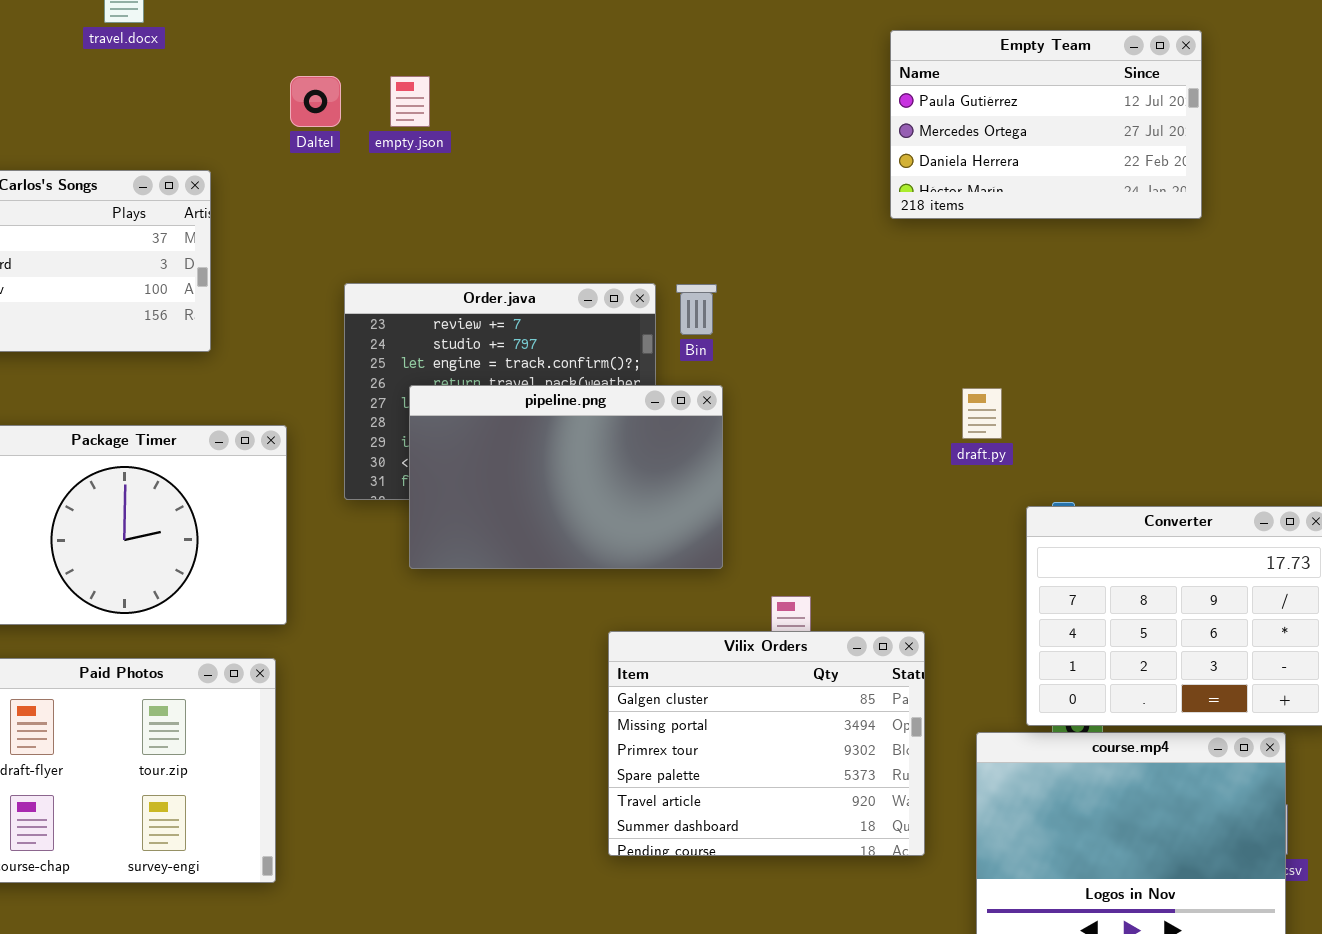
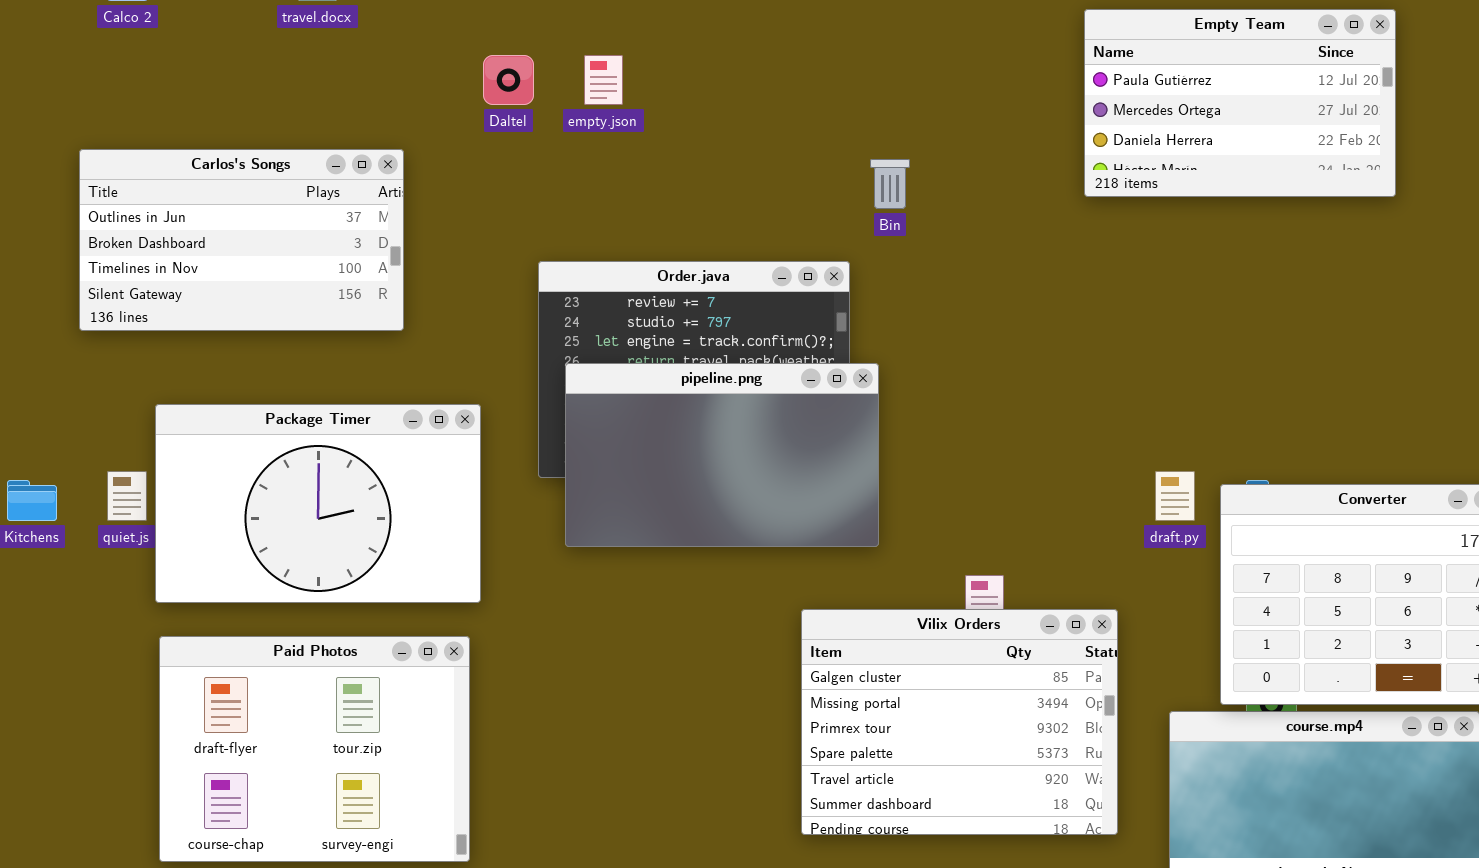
Bin: [676,284,717,335] -> [870,159,910,209], moved
pipeline.png: [409,385,723,569] -> [565,363,879,547], moved
draft.py: [962,388,1002,439] -> [1155,471,1195,521], moved

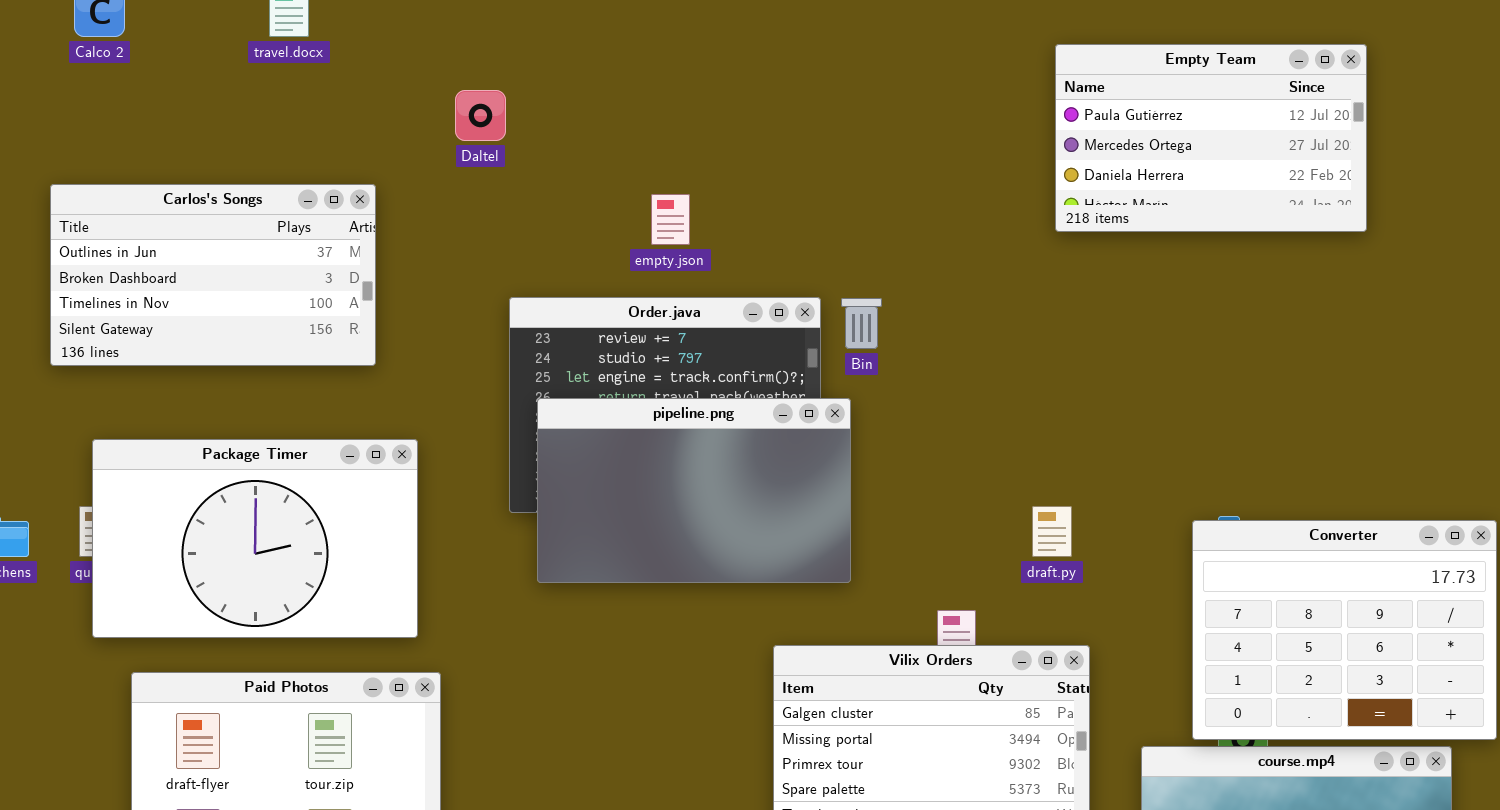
empty.json: [584,55,623,105] -> [651,194,690,245], moved
Bin: [870,159,910,209] -> [841,298,882,349], moved
Package Timer: [155,404,481,603] -> [92,439,418,638], moved
draft.py: [1155,471,1195,521] -> [1032,506,1072,557], moved

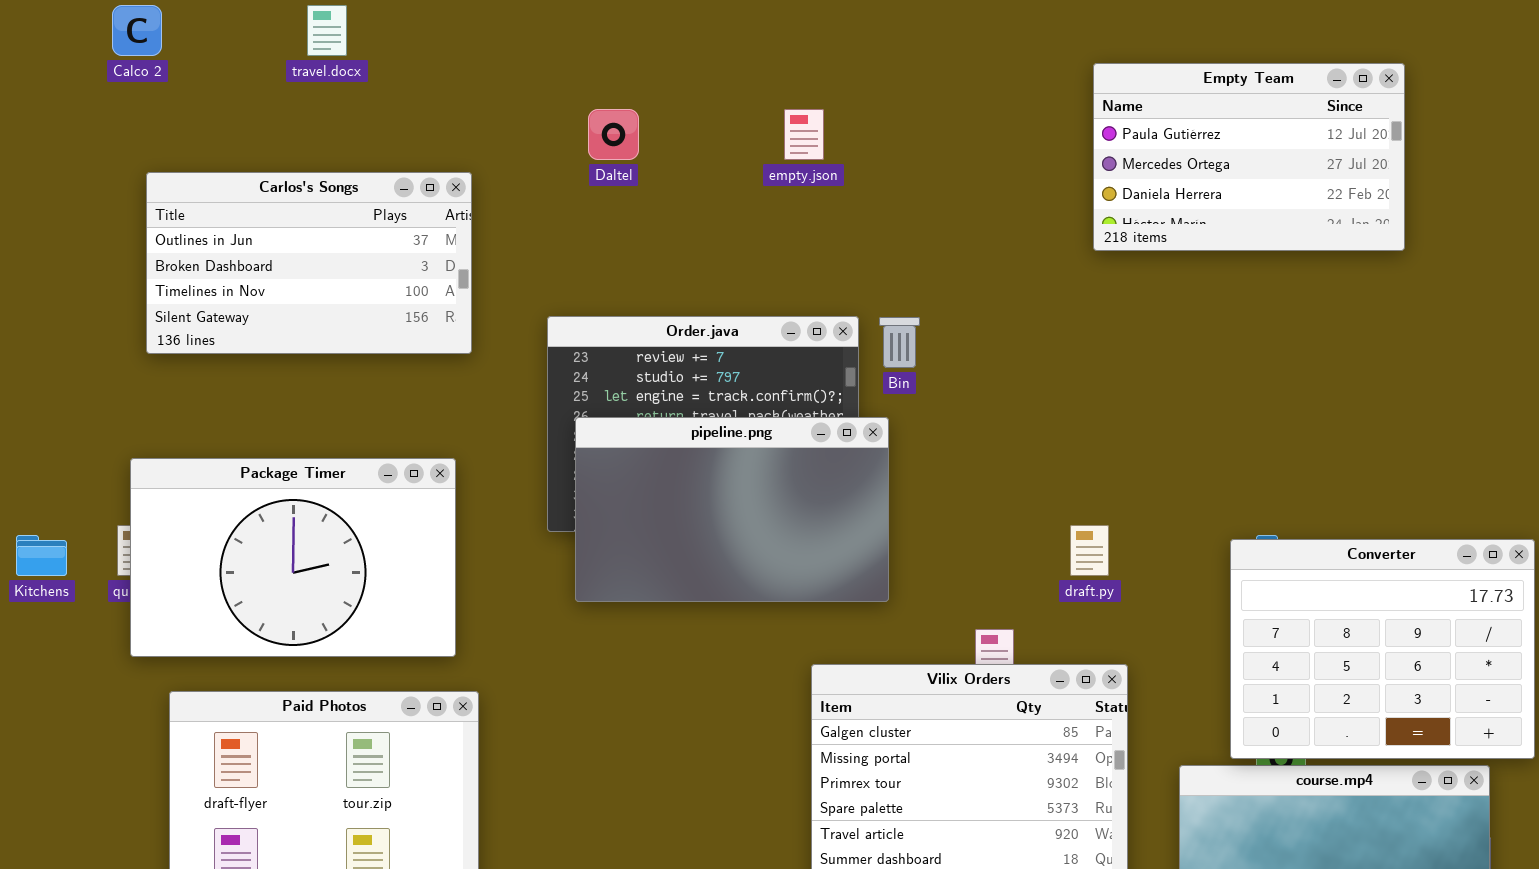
Daltel: [455,90,506,141] -> [588,109,639,160], moved
Carlos's Songs: [50,184,376,366] -> [146,172,472,354], moved
empty.json: [651,194,690,245] -> [784,109,824,160], moved

